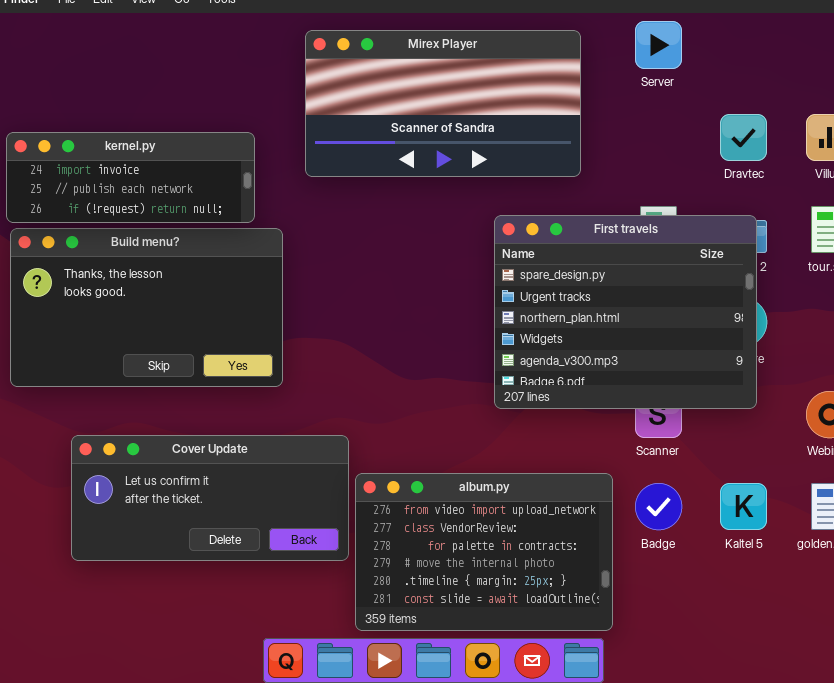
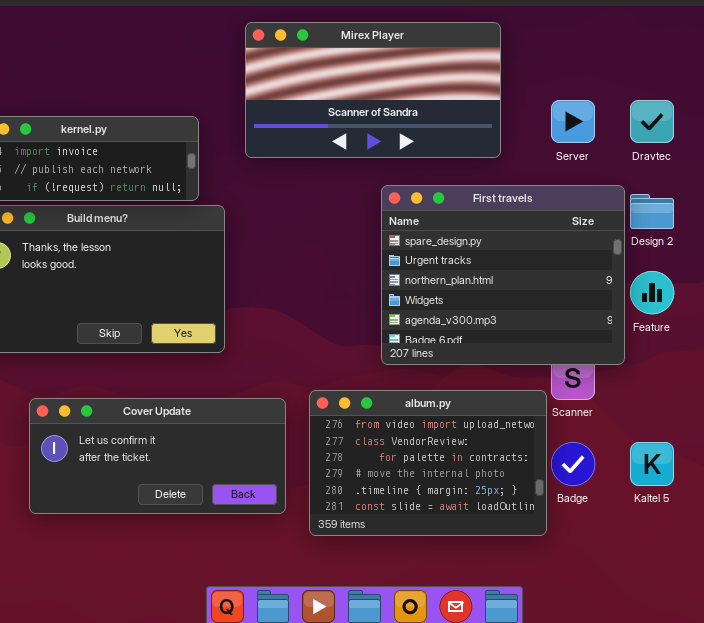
Server: [635,21,682,69] -> [551,100,595,143], moved
First travels: [494,215,757,409] -> [381,185,625,365], moved
album.py: [355,473,613,631] -> [309,390,547,536], moved

